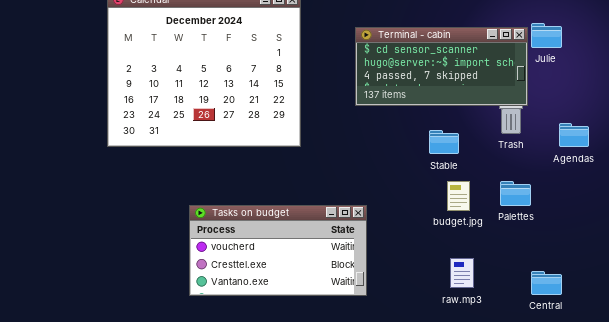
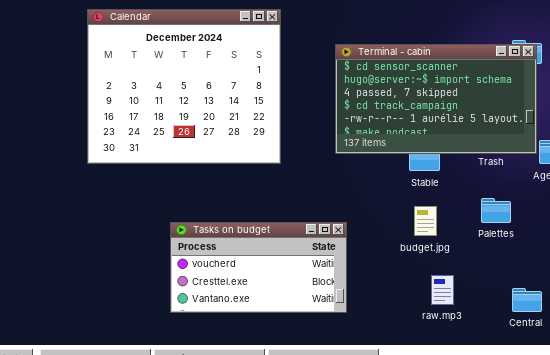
Terminal - cabin: [355,27,528,106] -> [335,44,537,154], resized
budget.jpg: [447,181,470,211] -> [414,206,437,236], moved

